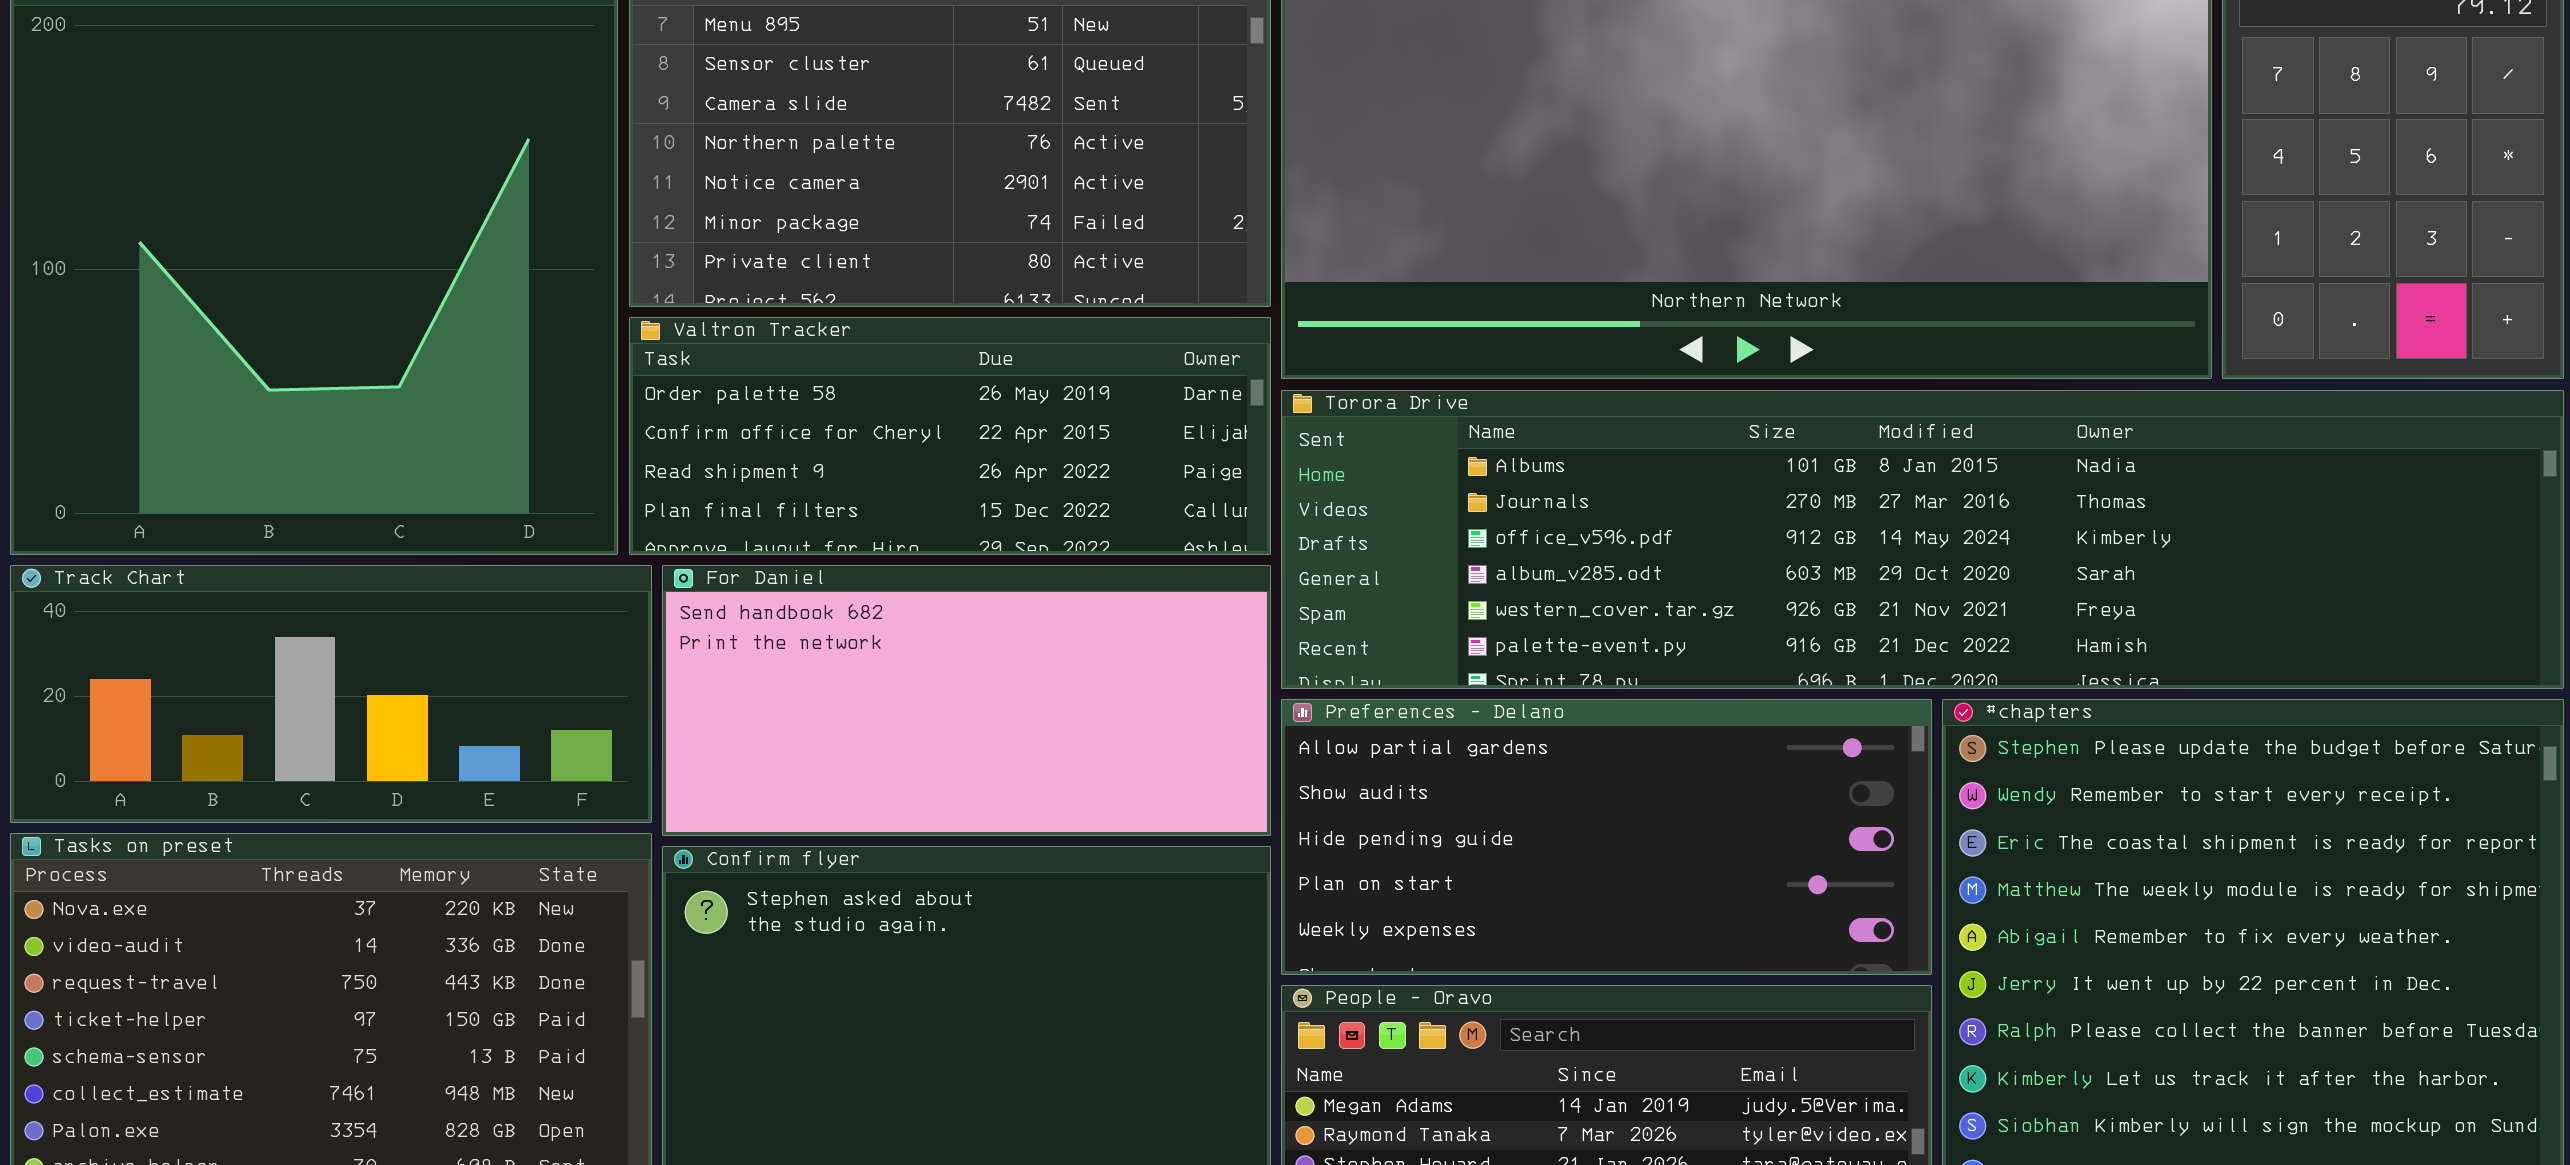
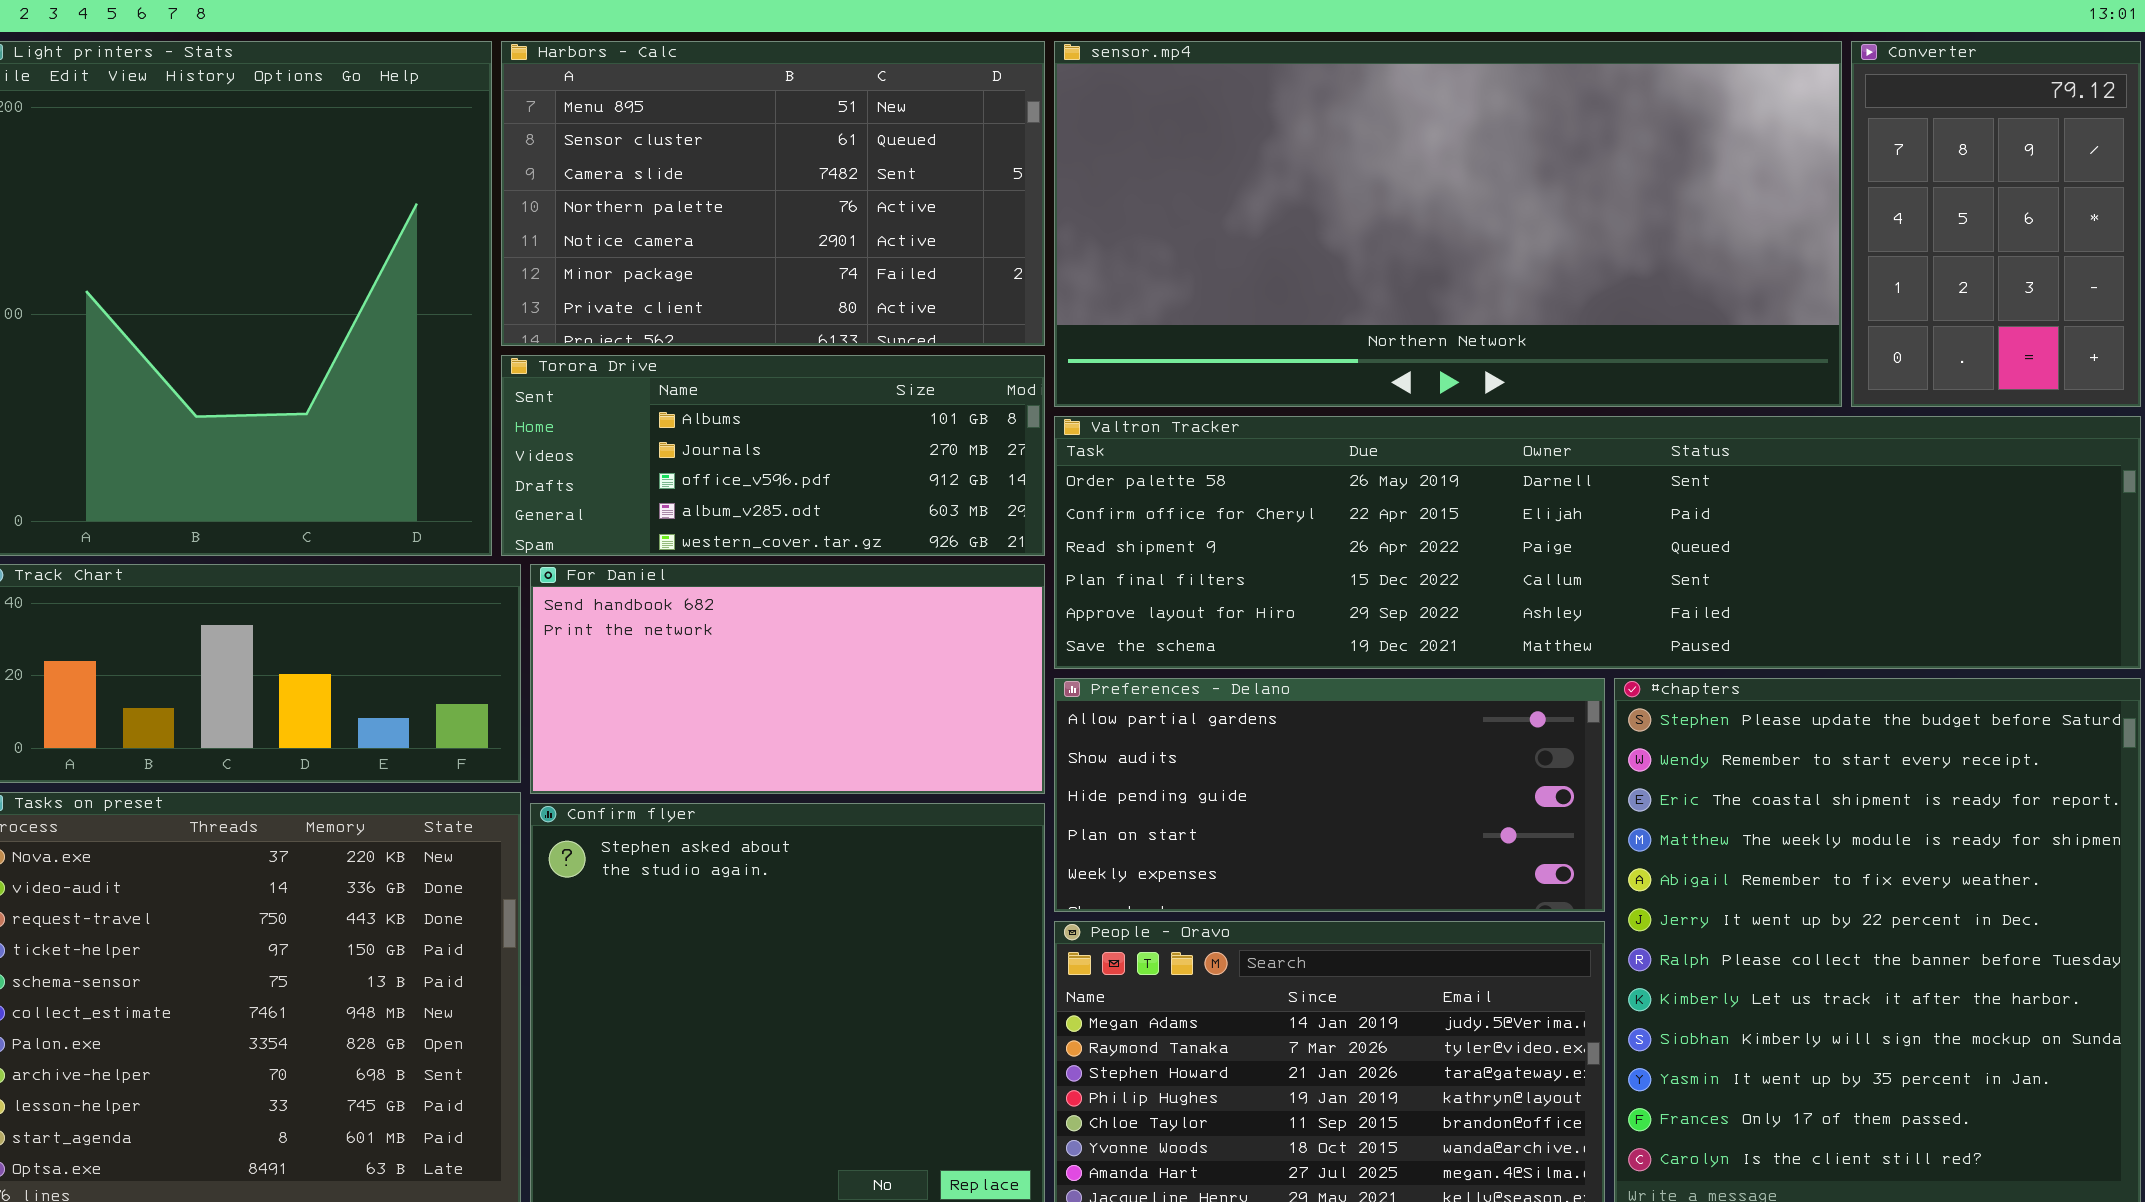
Valtron Tracker: [629,317,1271,555] -> [1054,416,2141,669], moved, resized
Torora Drive: [1281,390,2564,689] -> [501,355,1045,556], moved, resized

